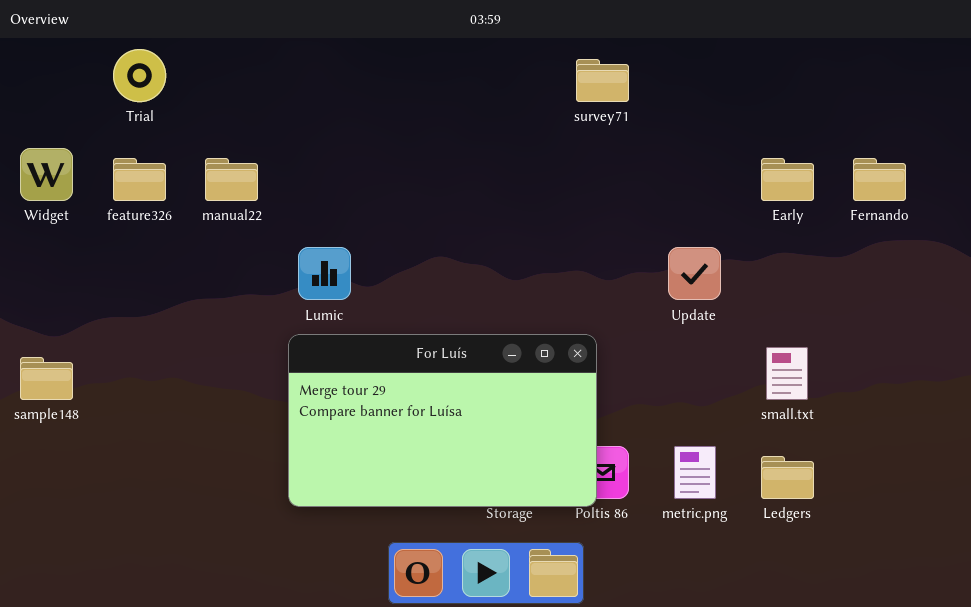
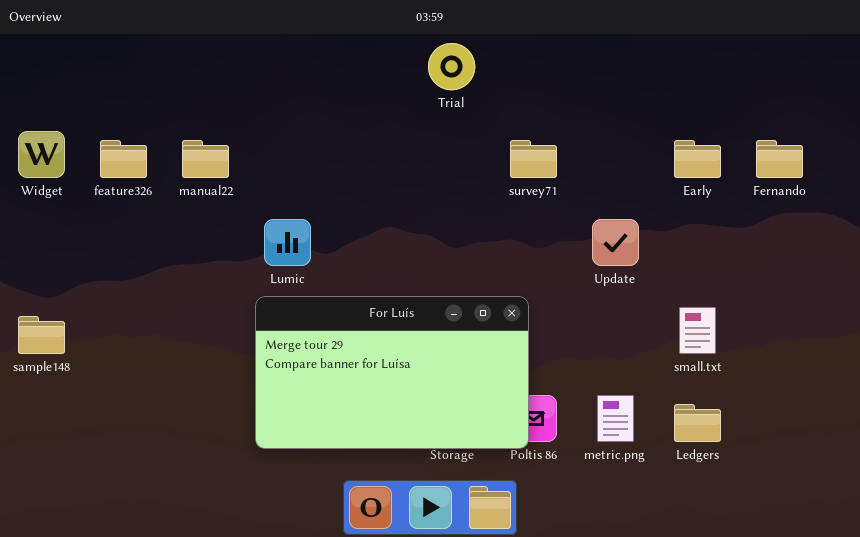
Trial: [113,49,166,102] -> [428,43,475,90], moved
survey71: [576,59,629,102] -> [510,140,557,178], moved

